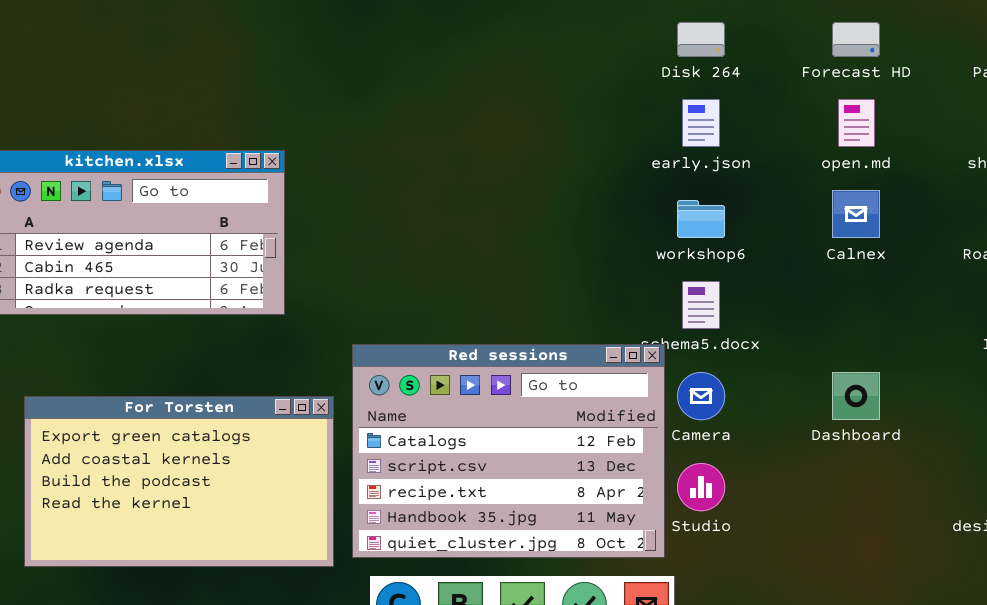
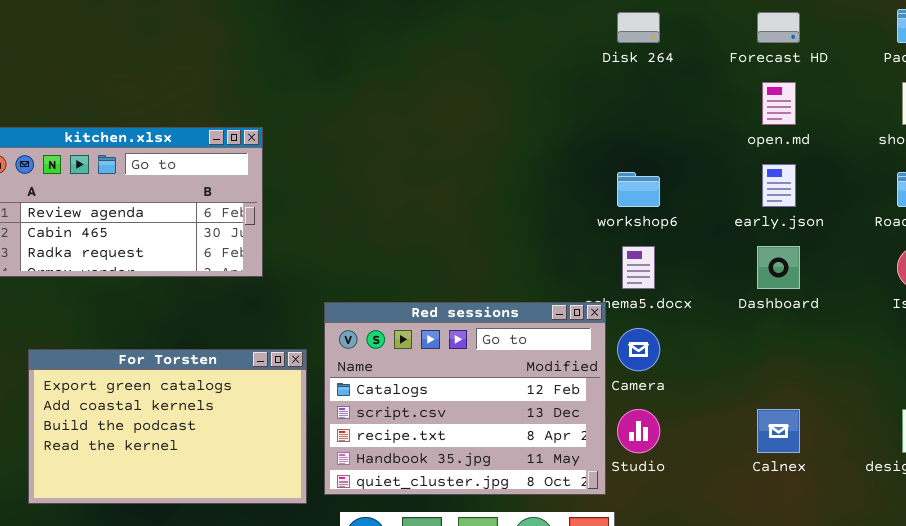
early.json: [682,99,720,147] -> [762,164,796,207], moved
Calnex: [832,190,880,238] -> [757,409,800,453], moved
Dashboard: [832,372,880,420] -> [757,246,800,289], moved

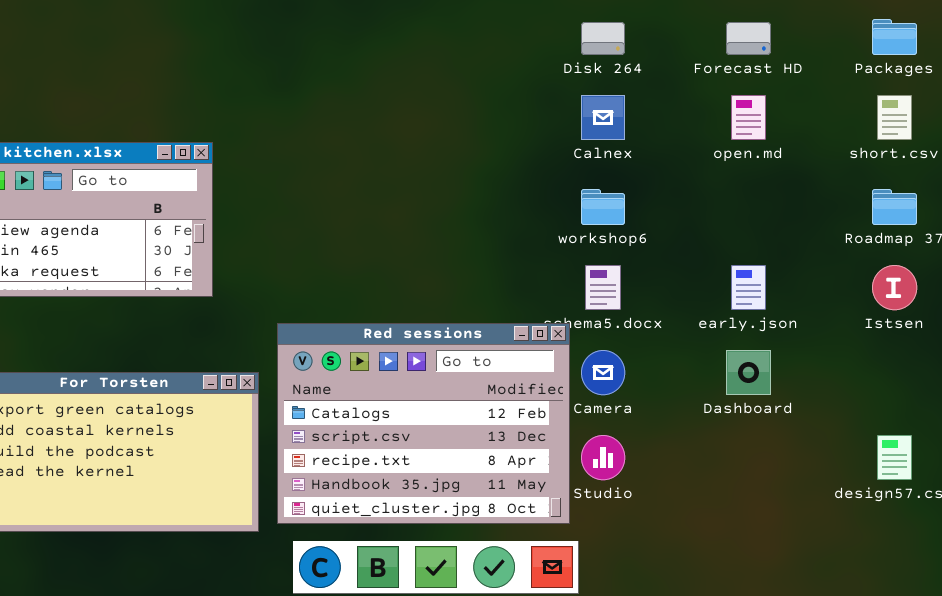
early.json: [762,164,796,207] -> [731,265,766,310], moved
Dashboard: [757,246,800,289] -> [726,350,771,395], moved
Calnex: [757,409,800,453] -> [581,95,625,140], moved

